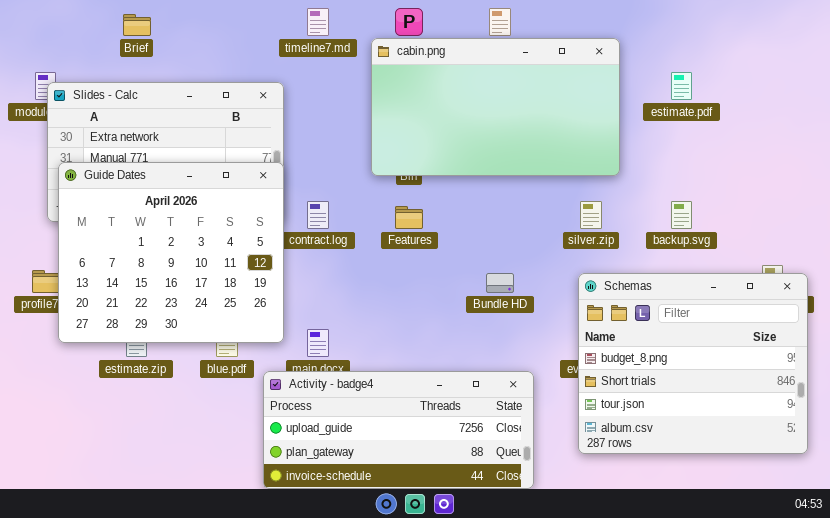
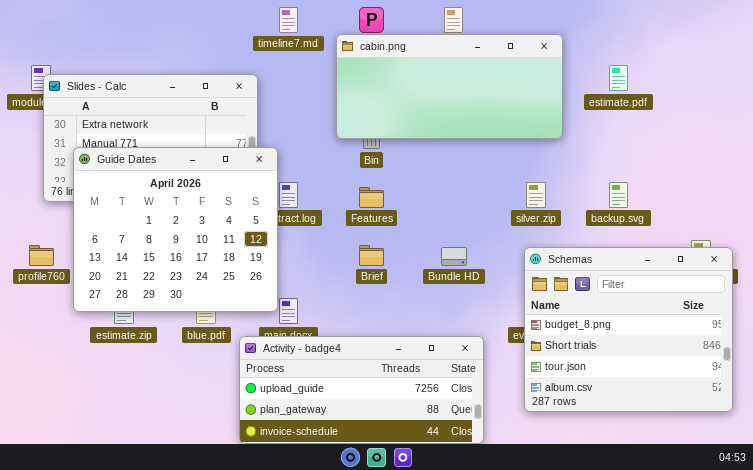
Brief: [123,14,151,36] -> [359,245,384,266], moved
cabin.png: [371,38,620,176] -> [336,34,563,139], resized
Guide Dates: [58,162,284,343] -> [73,147,278,312], moved

